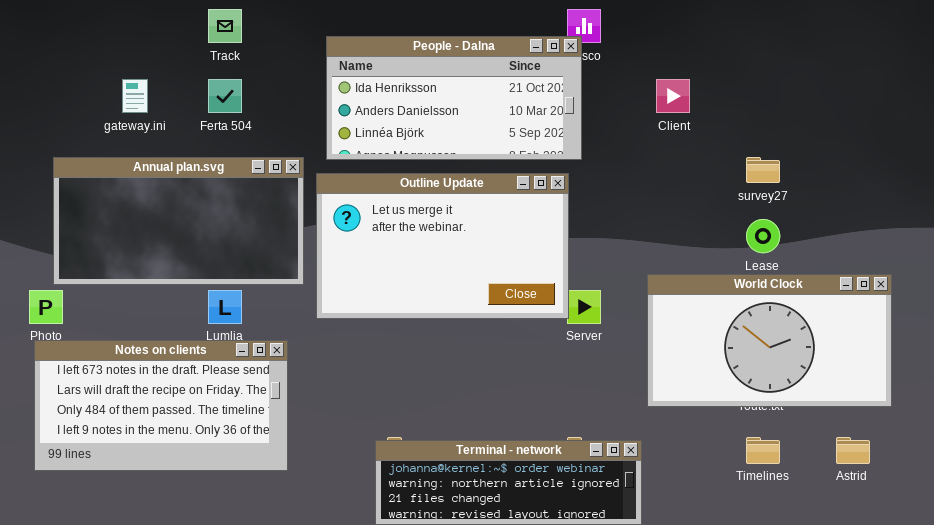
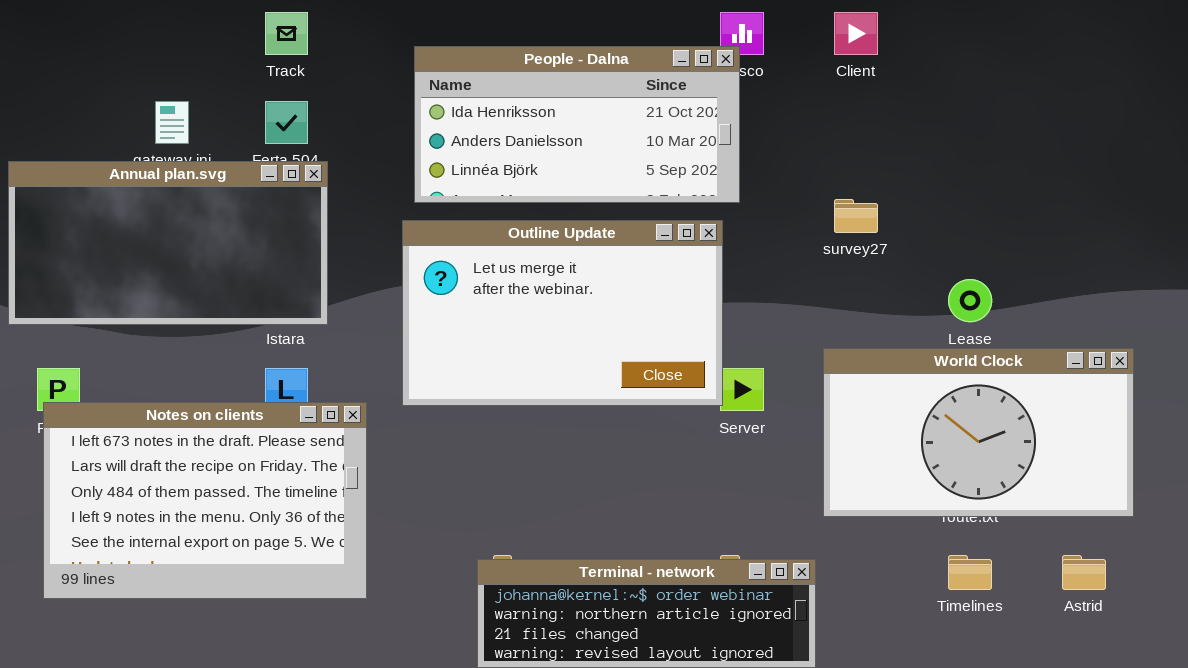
Client: [656,79,690,113] -> [834,12,878,55], moved
Annual plan.svg: [53,157,304,285] -> [8,161,328,325], moved
survey27: [746,157,780,183] -> [834,199,878,233], moved
Notes on clients: [34,340,288,471] -> [43,402,367,599], resized

